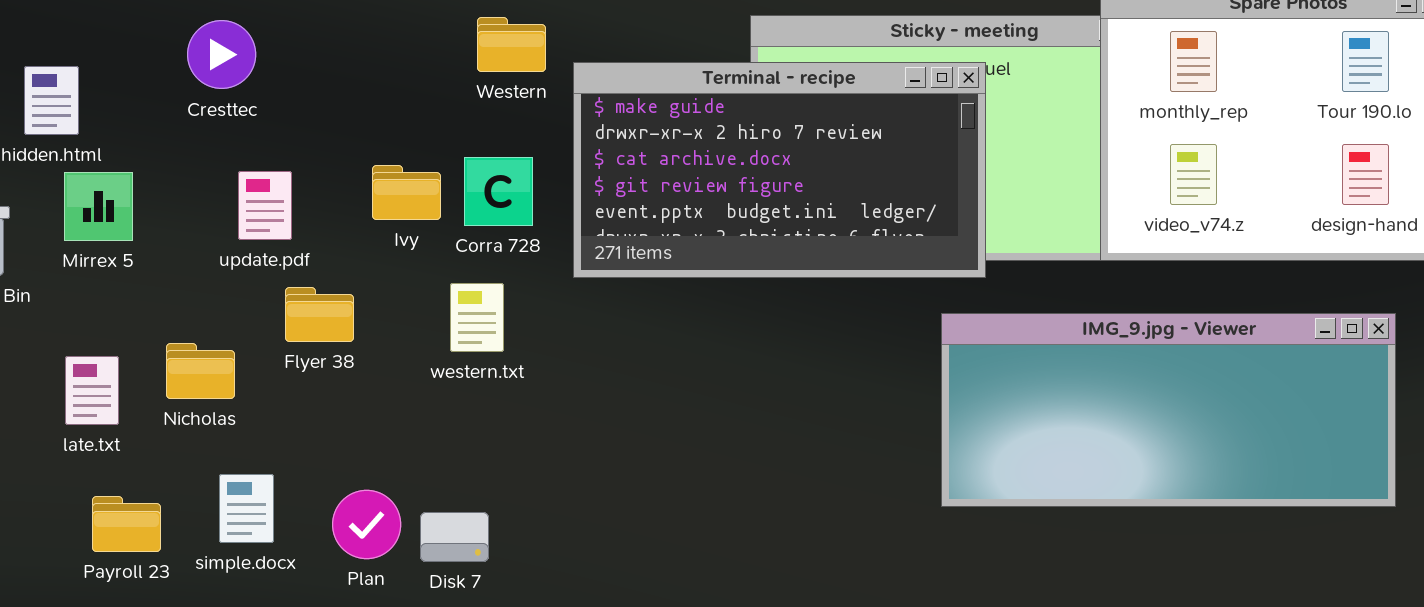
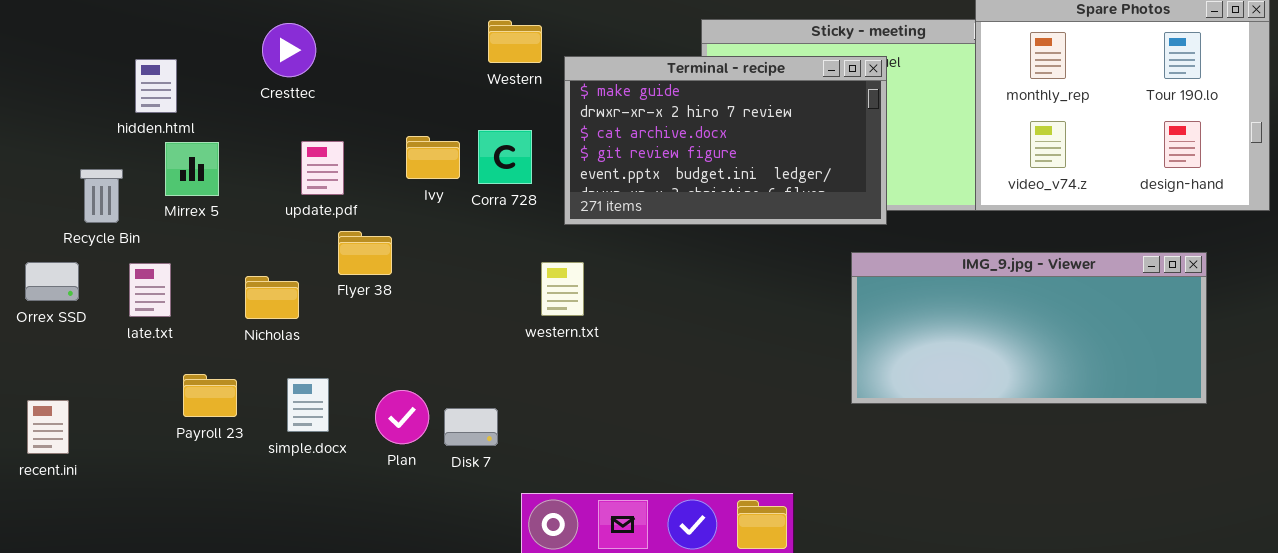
western.txt: [450,283,504,352] -> [541,262,584,316], moved
late.txt: [65,356,119,425] -> [129,263,171,317], moved
Payroll 23: [92,496,161,552] -> [183,374,237,417], moved

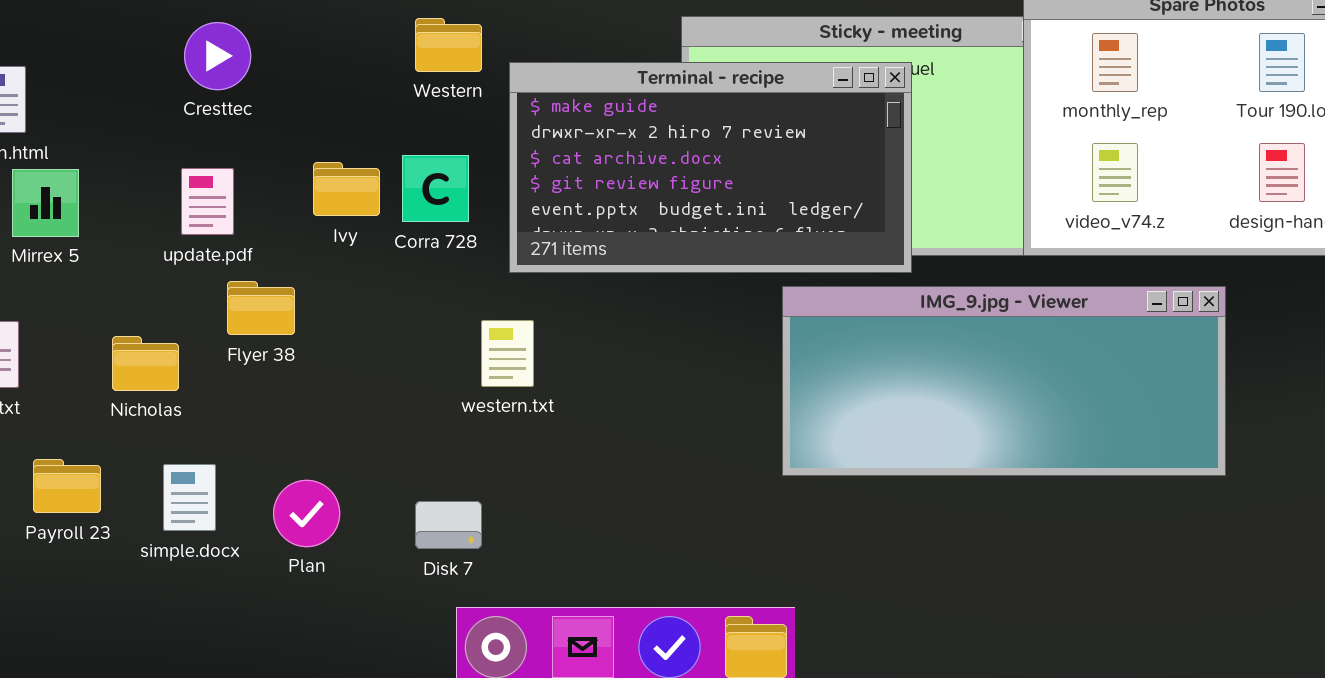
Cresttec: [262,23,316,77] -> [184,22,251,90], moved
IMG_9.jpg - Viewer: [851,252,1207,404] -> [782,286,1226,476], moved
Disk 7: [444,408,498,446] -> [415,501,482,549], moved

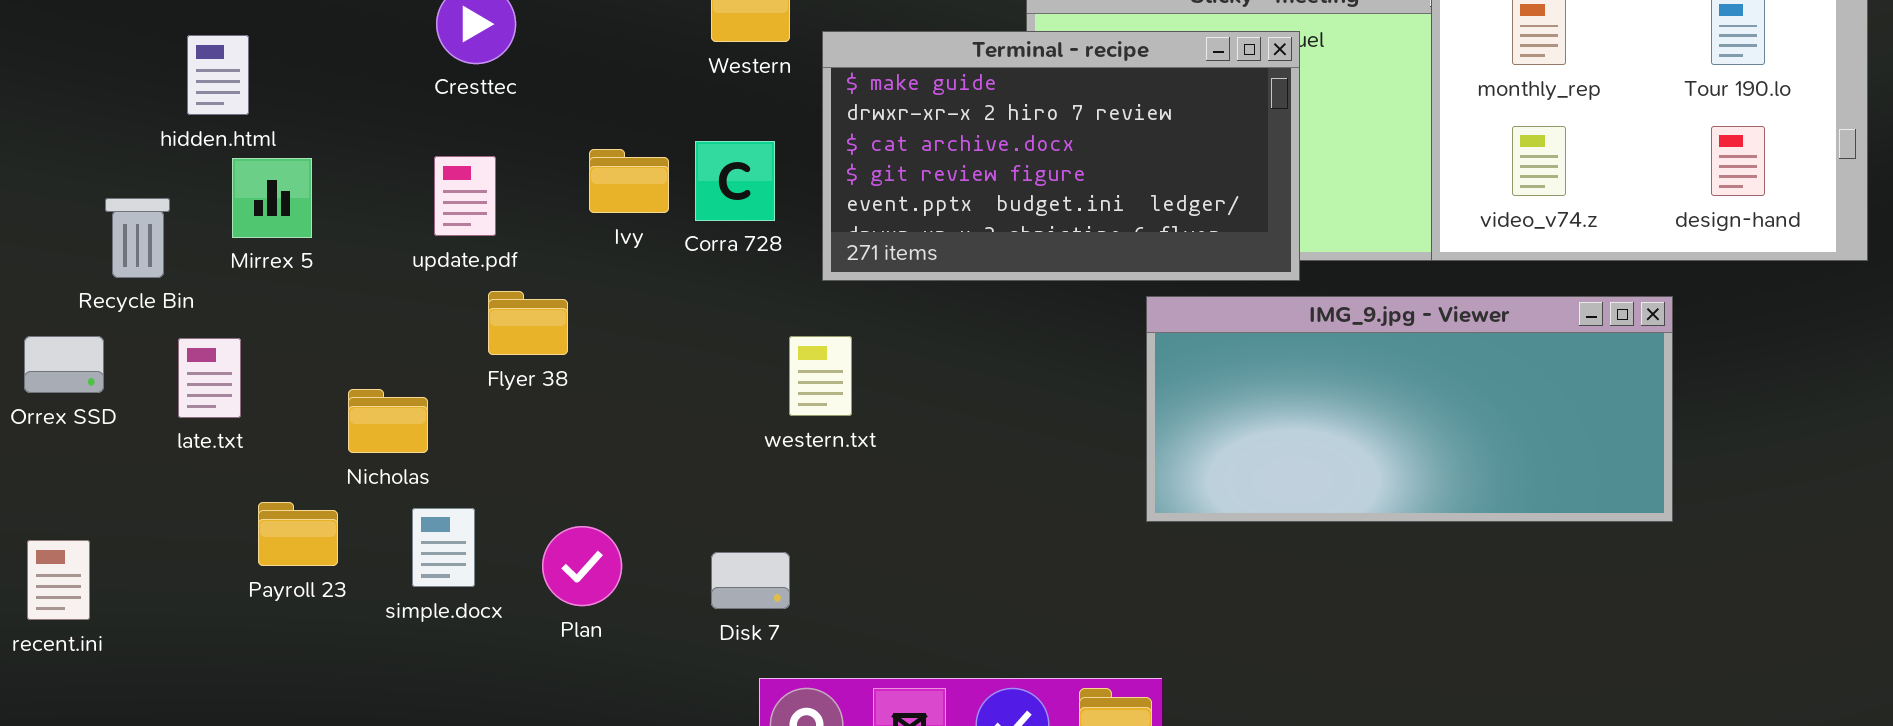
Nicholas: [112,336,179,391] -> [348,389,428,453], moved

